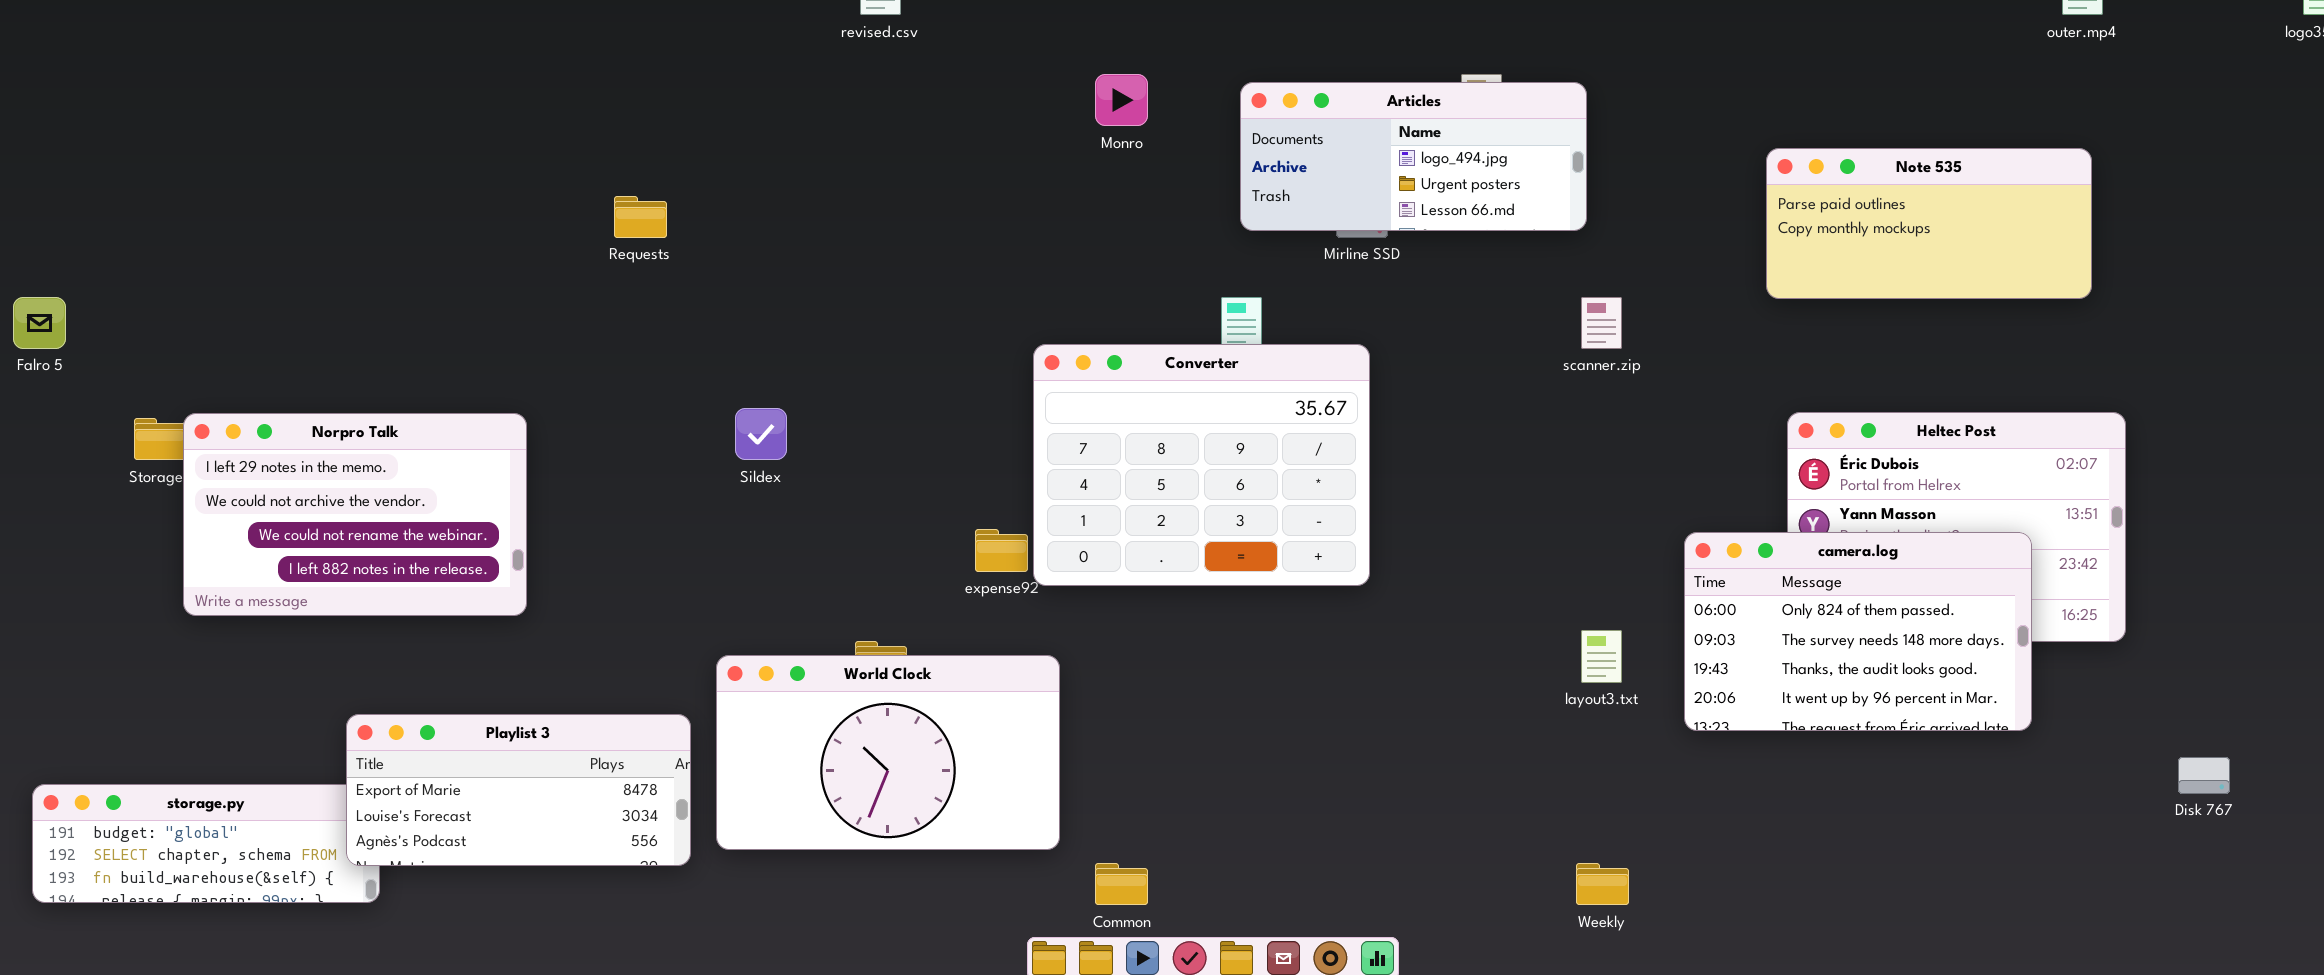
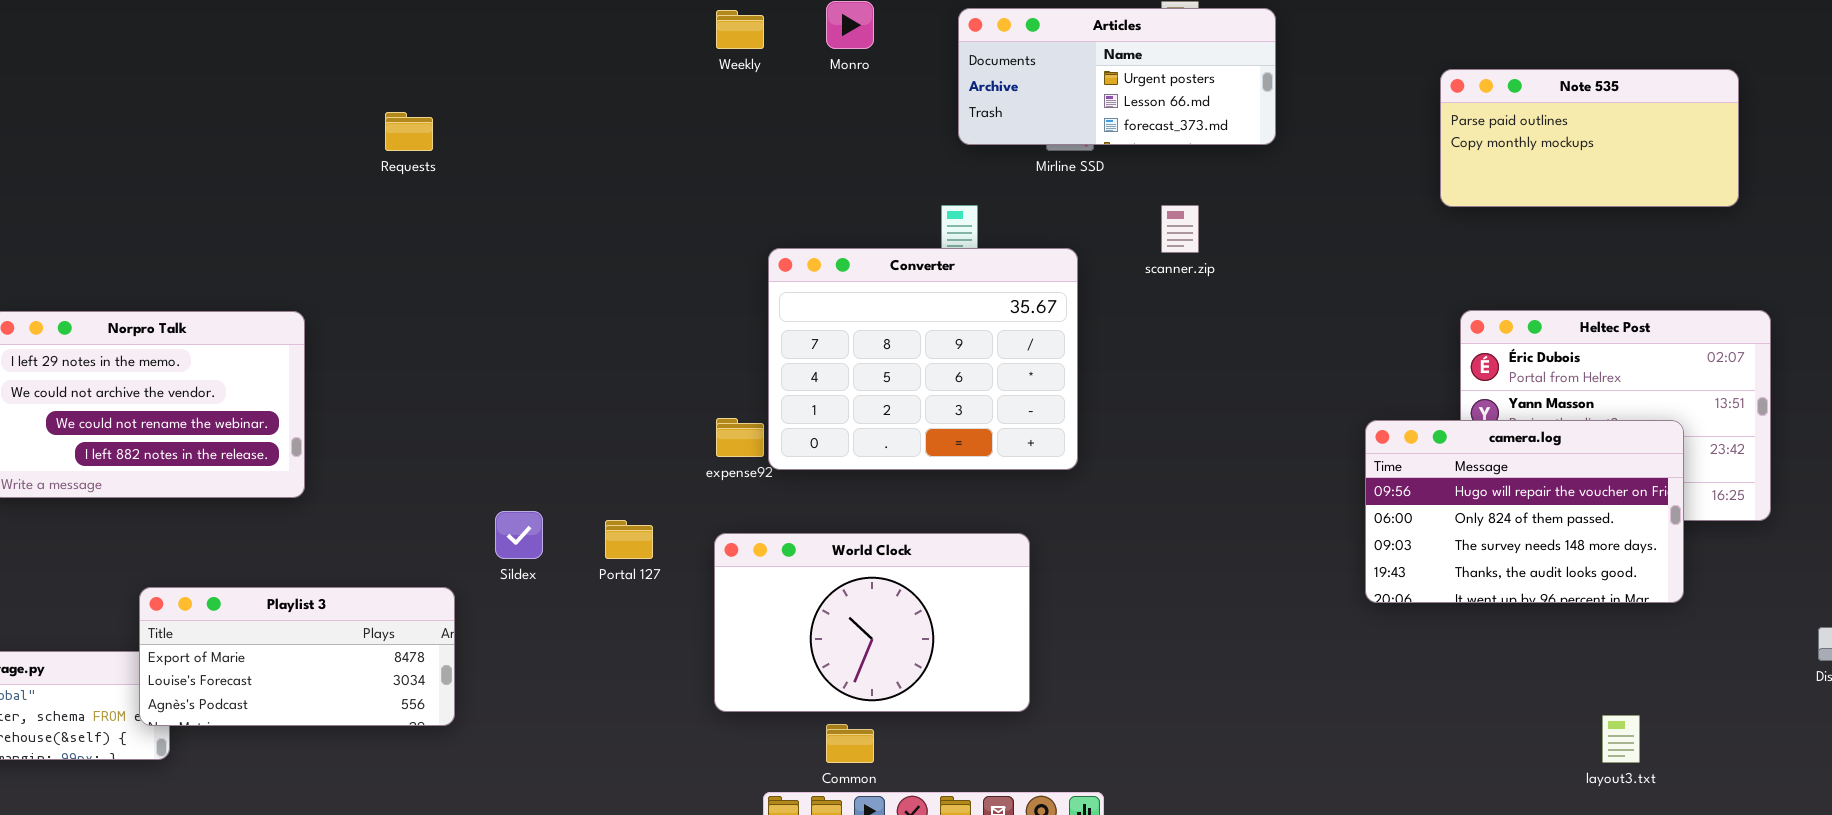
Articles: [1240,82,1587,231] -> [958,8,1276,145], scrolled down 1 row
scanner.zip: [1581,297,1622,349] -> [1161,205,1199,253], moved
Sildex: [735,408,787,460] -> [495,511,543,559], moved
camera.log: [1684,532,2032,731] -> [1365,420,1684,603], scrolled up 1 row
layout3.txt: [1581,630,1622,683] -> [1602,715,1640,763], moved
World Clock: [716,655,1060,850] -> [714,533,1030,712], moved
Weekly: [1576,863,1629,905] -> [716,10,764,49], moved

